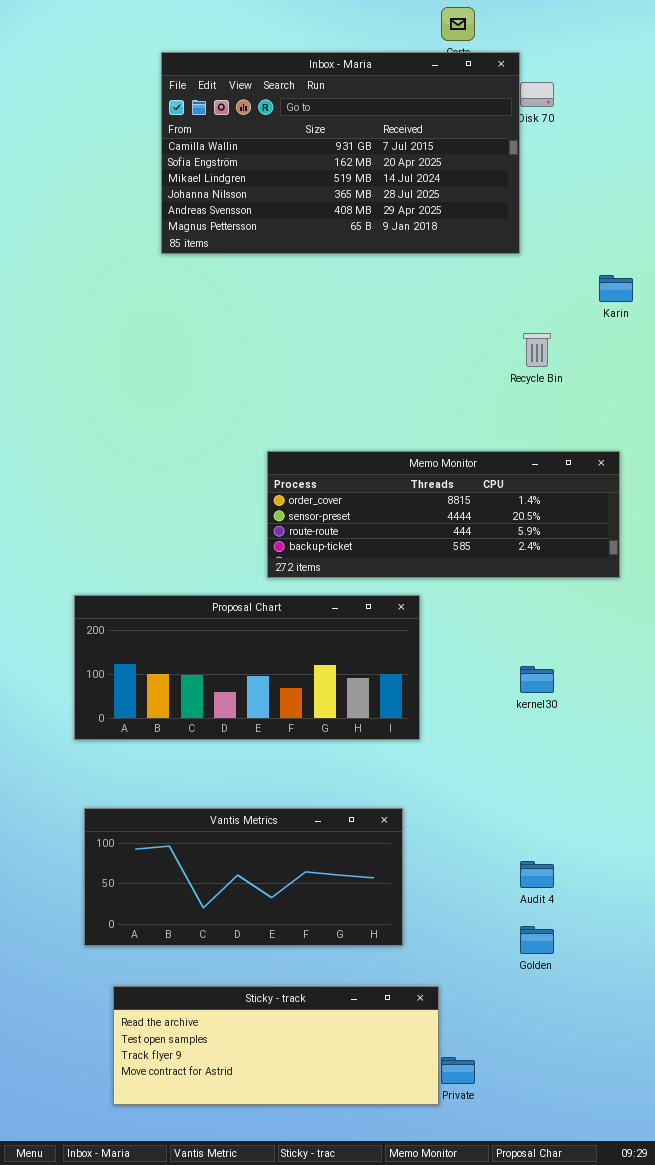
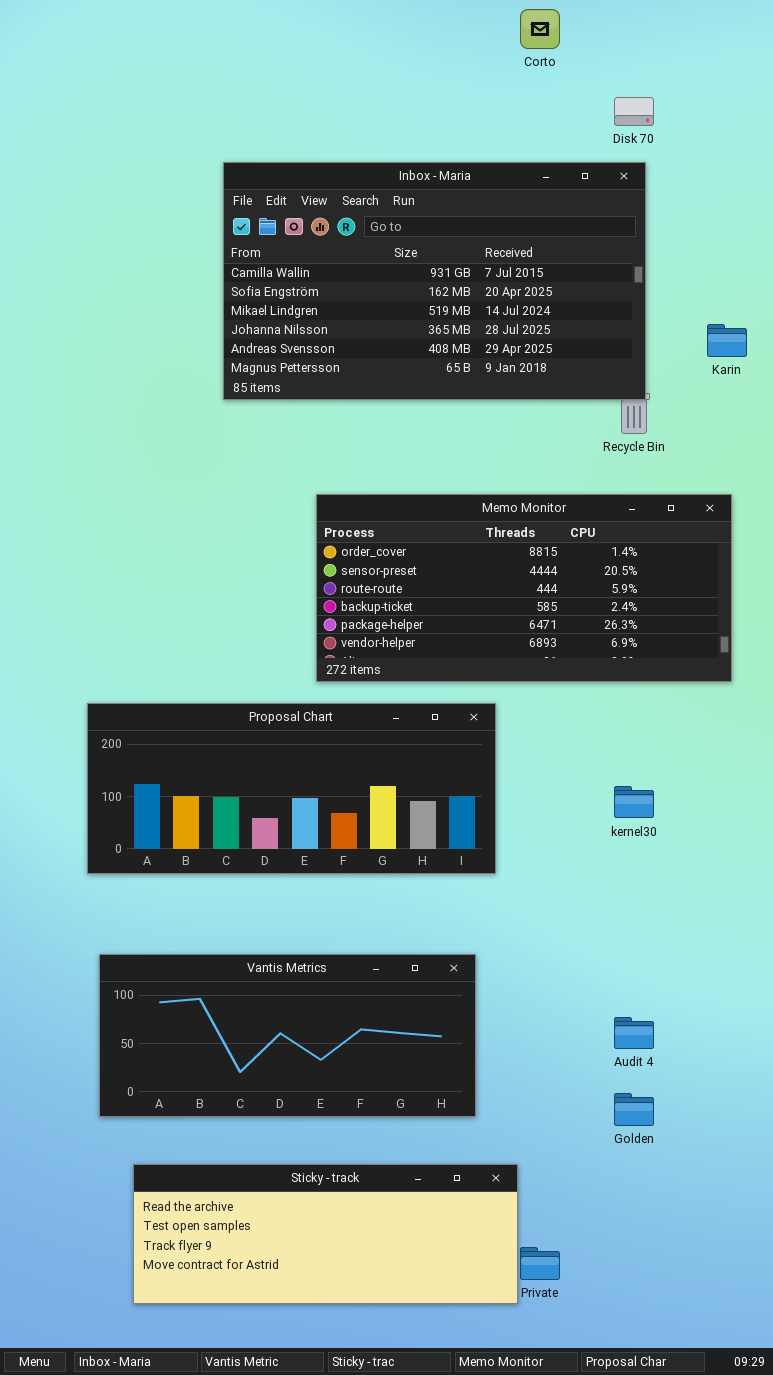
Inbox - Maria: [161,52,520,254] -> [223,162,646,400], moved
Memo Monitor: [267,451,620,578] -> [316,494,732,682], resized

